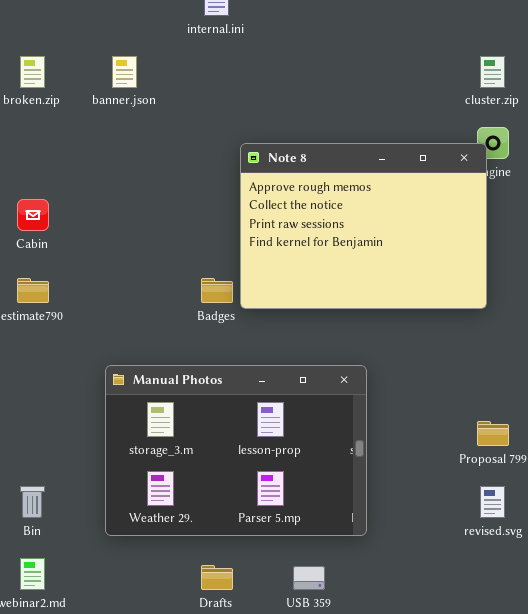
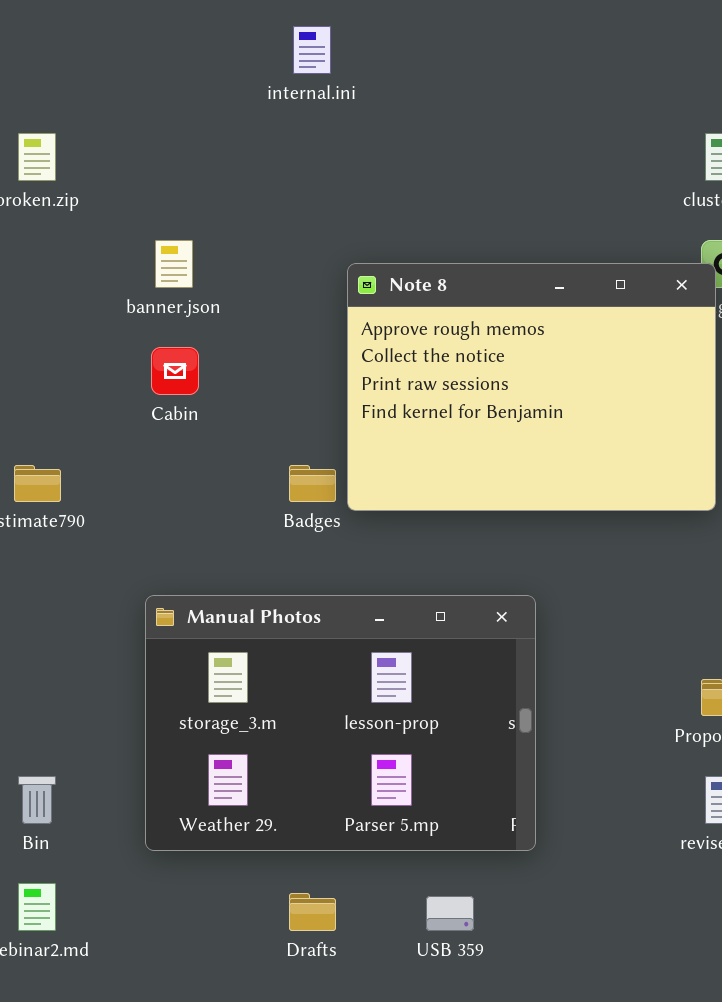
banner.json: [112,56,137,88] -> [155,240,193,288], moved
Cabin: [17,199,49,231] -> [151,347,199,395], moved

